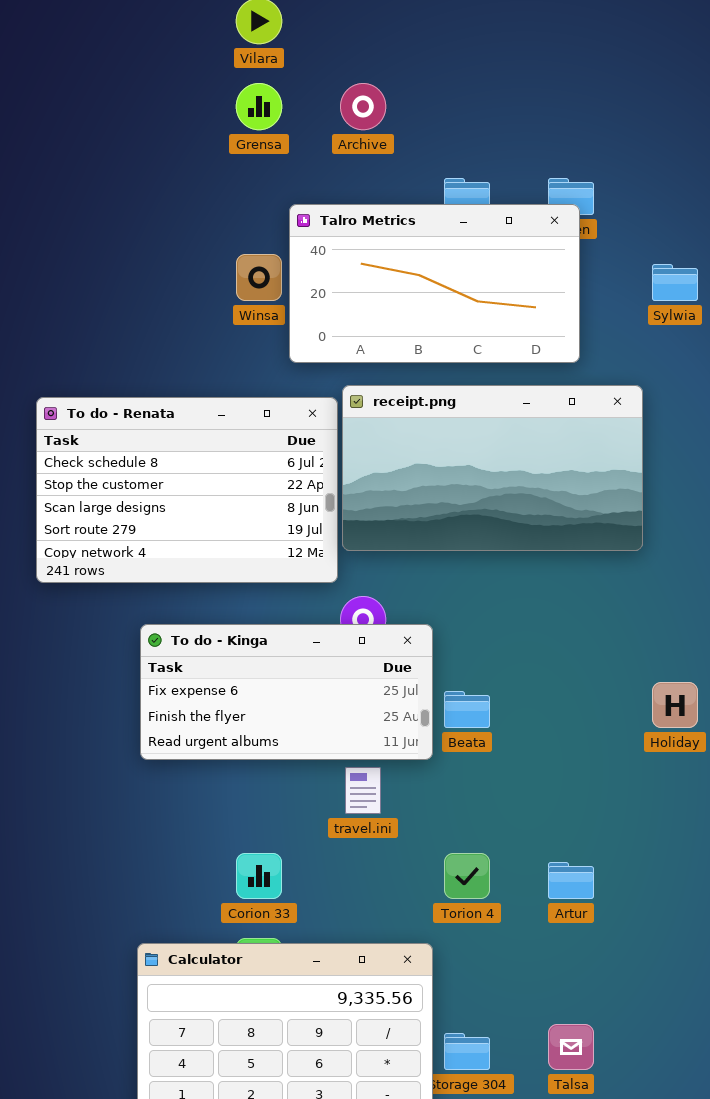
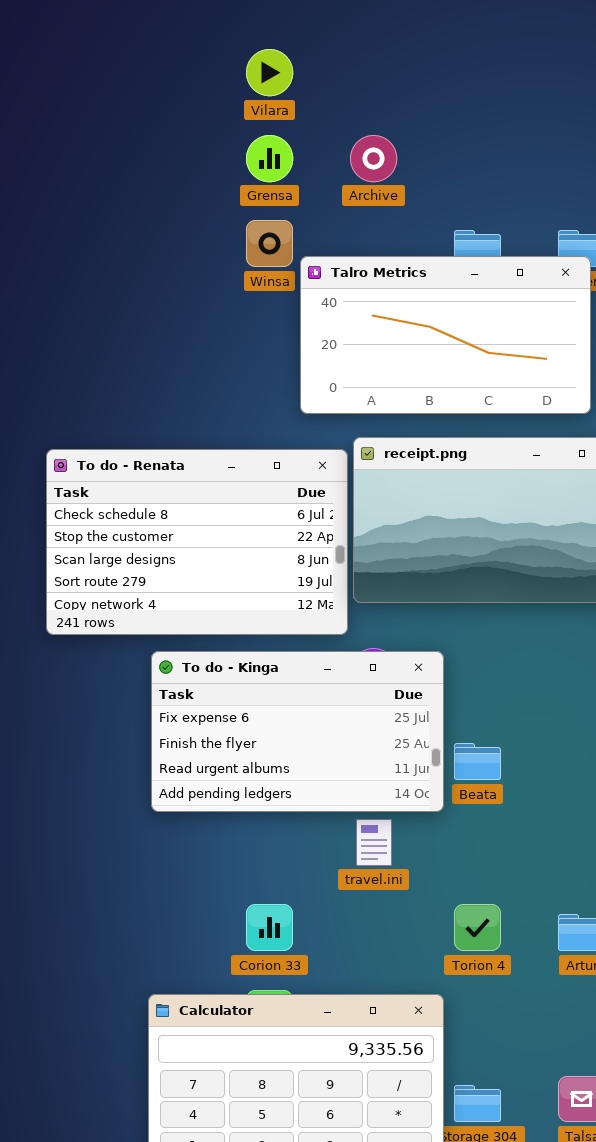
Winsa: [236,254,282,301] -> [246,220,293,267], moved
To do - Kinga: [140,624,433,760] -> [151,651,444,812], resized

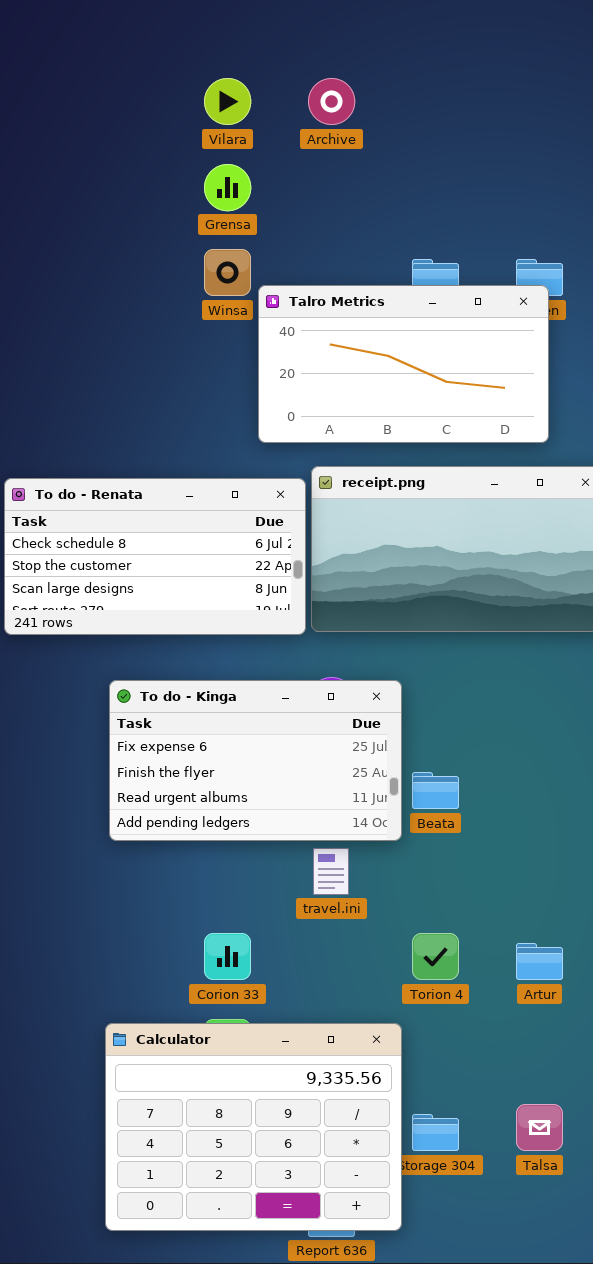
Archive: [350,135,397,182] -> [308,78,355,125], moved
To do - Renata: [46,449,348,635] -> [4,478,306,635], resized

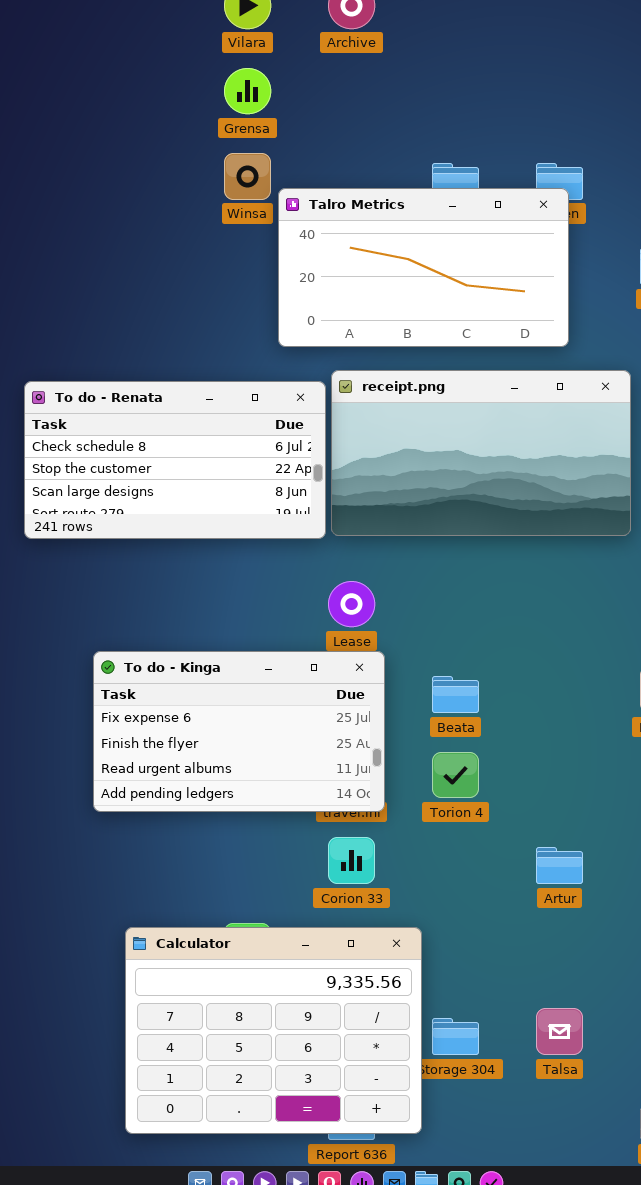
To do - Kinga: [109,680,402,841] -> [93,651,385,812], moved
Corion 33: [204,933,251,980] -> [328,837,375,884], moved
Torion 4: [412,933,459,980] -> [432,752,479,798], moved

